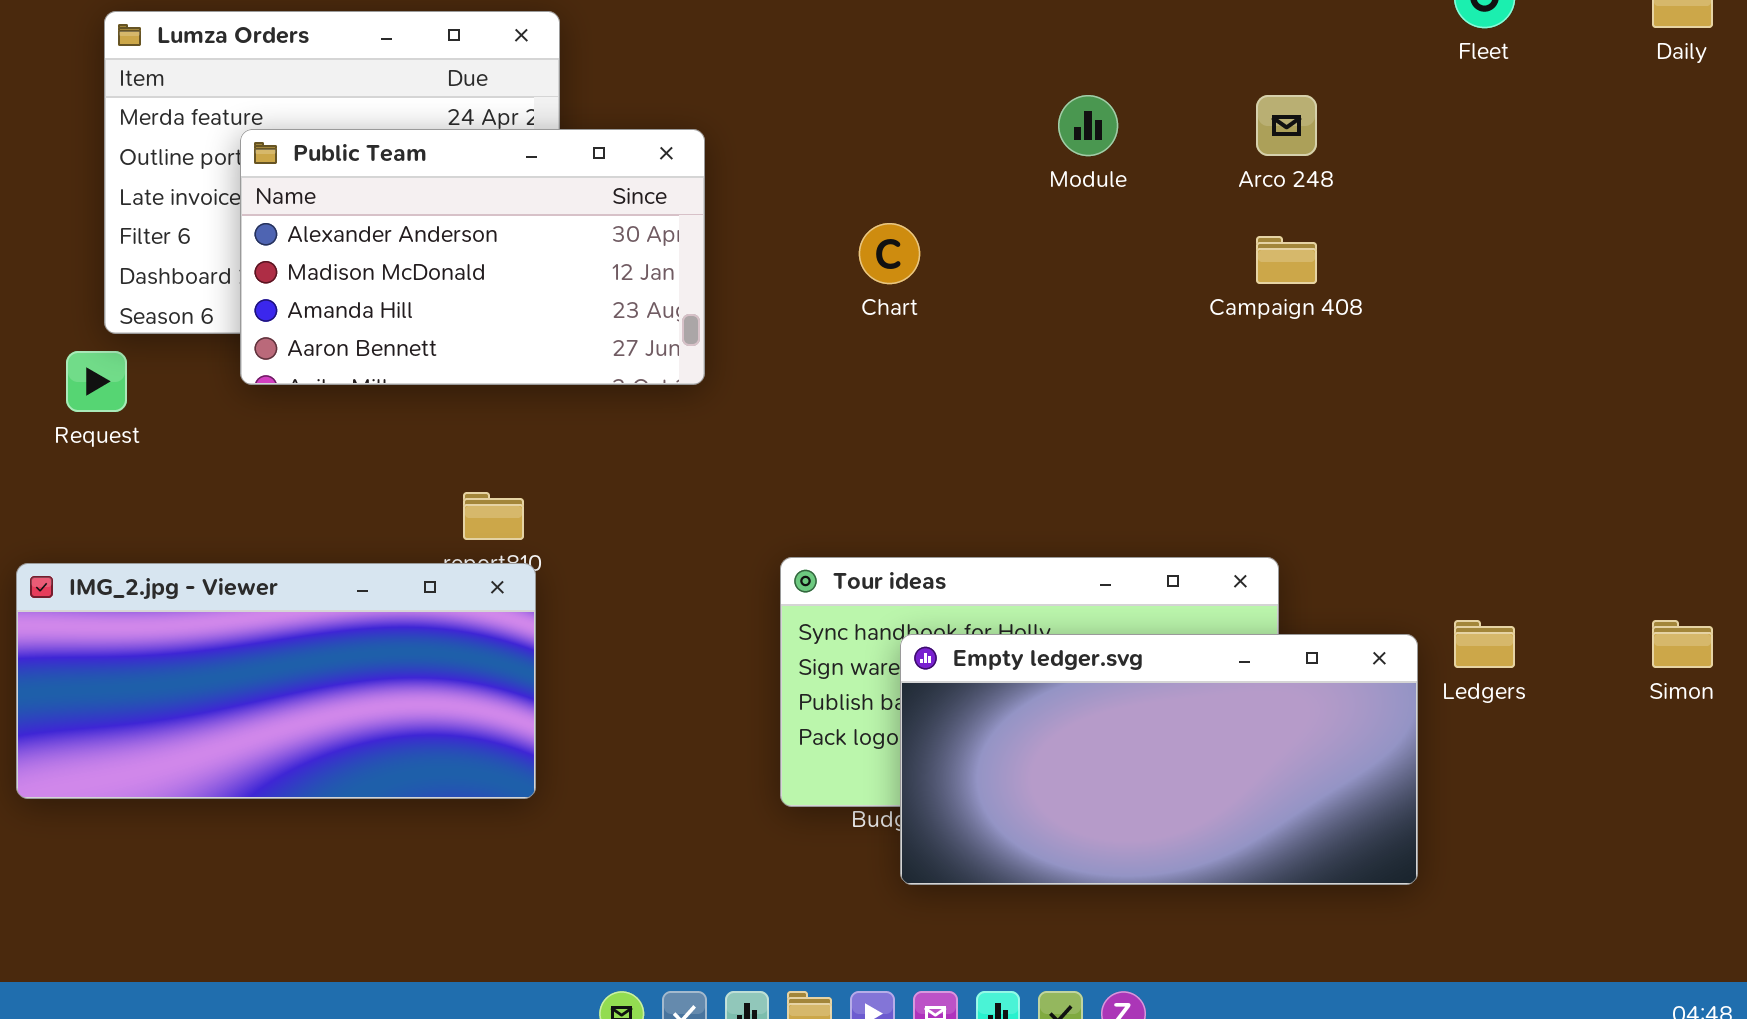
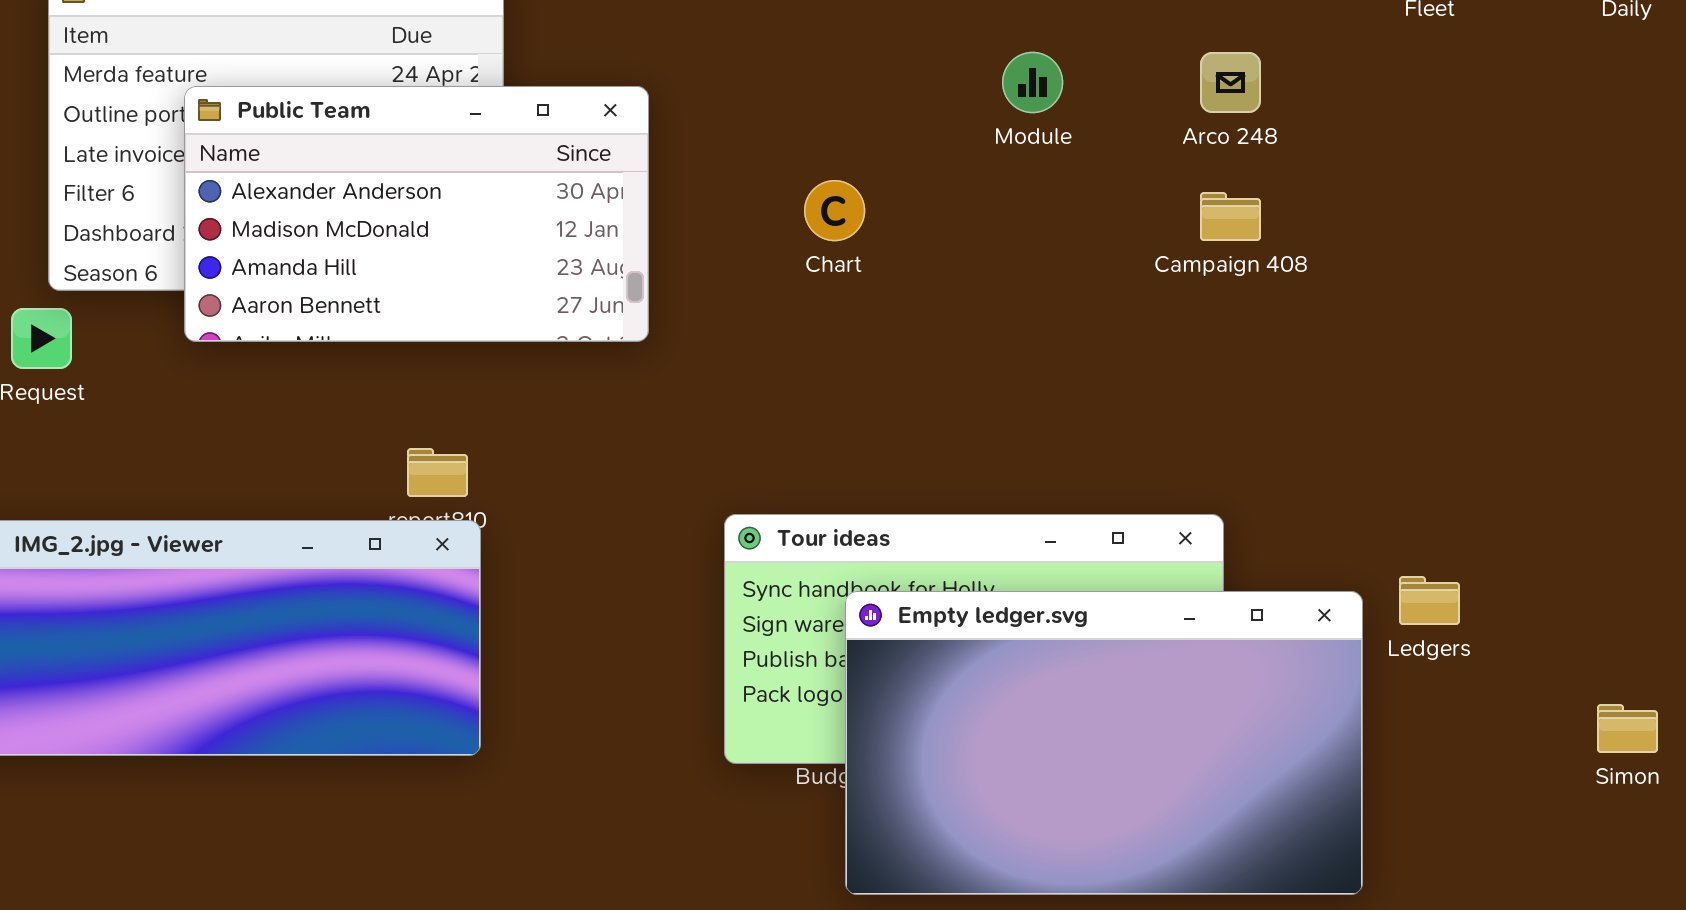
Simon: [1652,620,1713,668] -> [1597,704,1658,753], moved
Empty ledger.svg: [900,634,1418,885] -> [845,591,1363,895], resized

